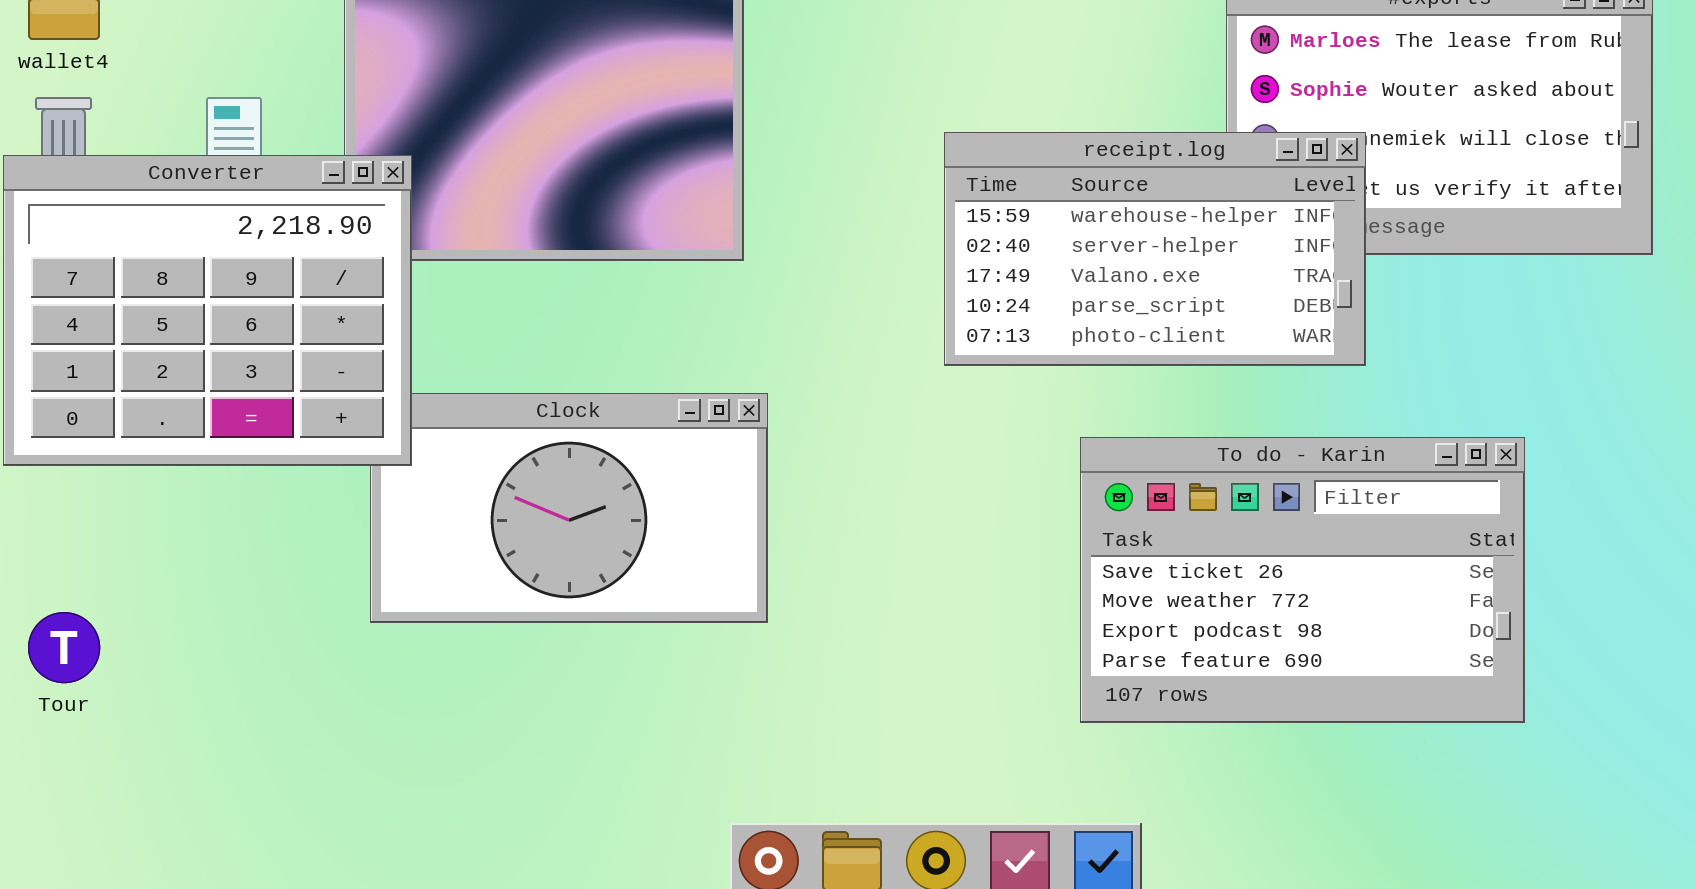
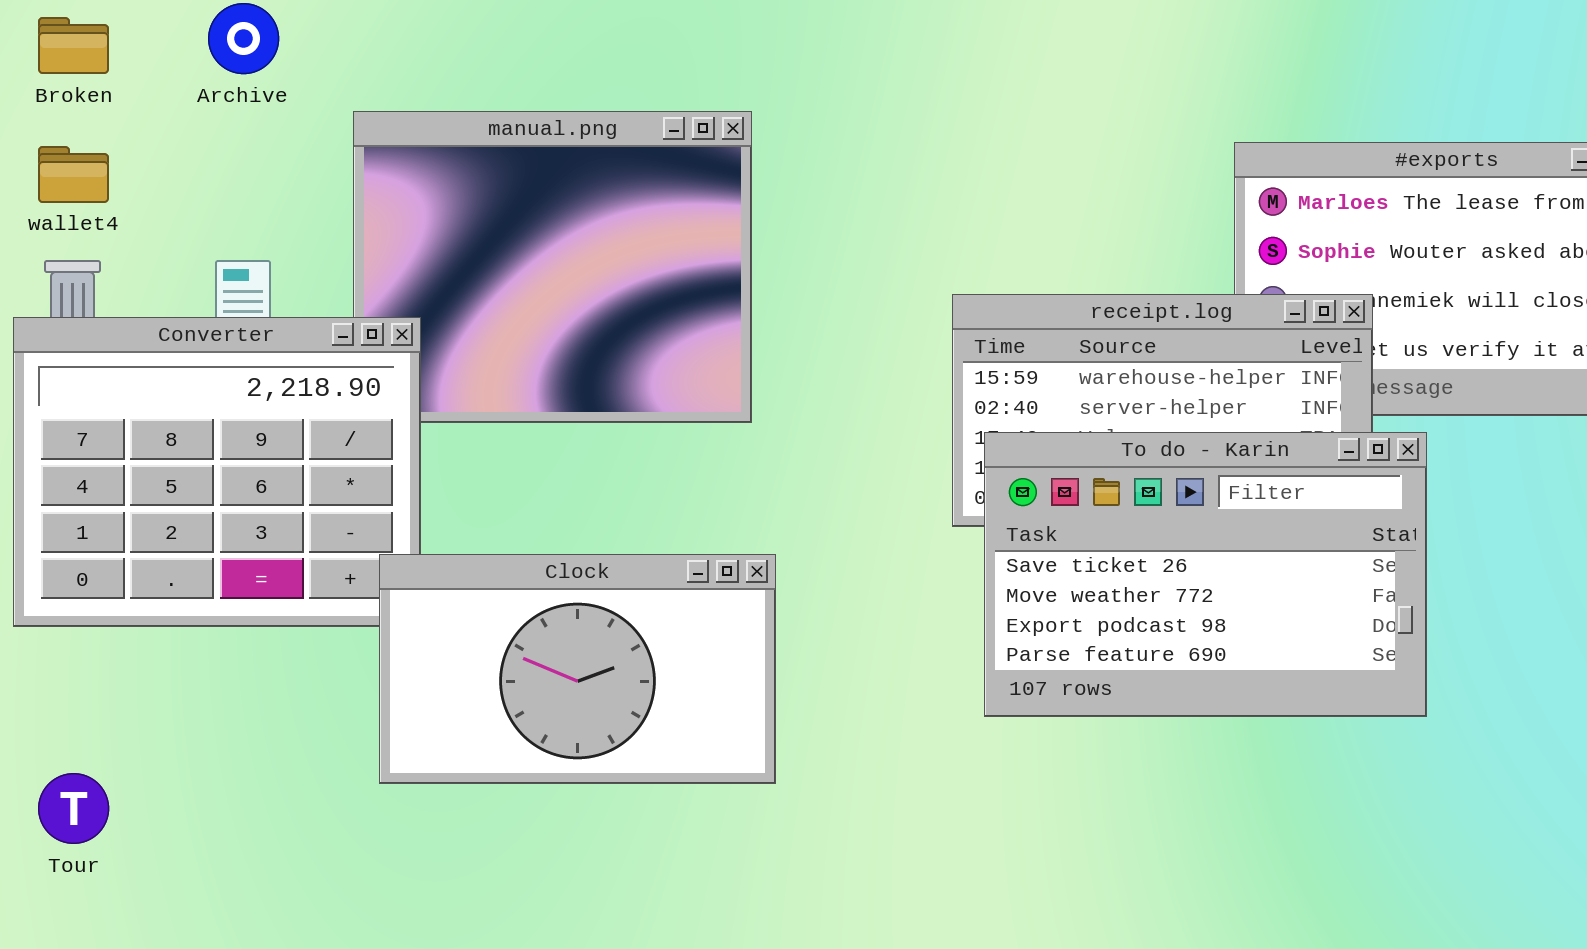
Clock: [370,393,768,623] -> [379,554,776,784], raised
To do - Karin: [1080,437,1525,723] -> [984,432,1427,717], moved

